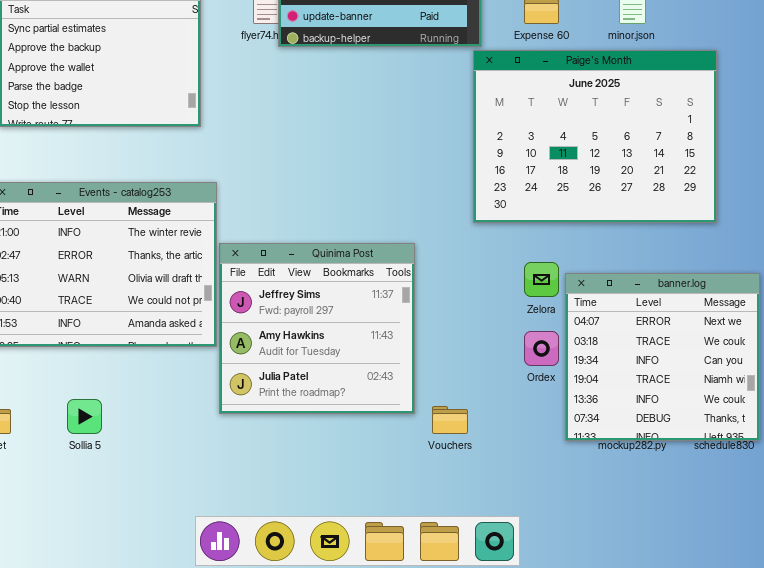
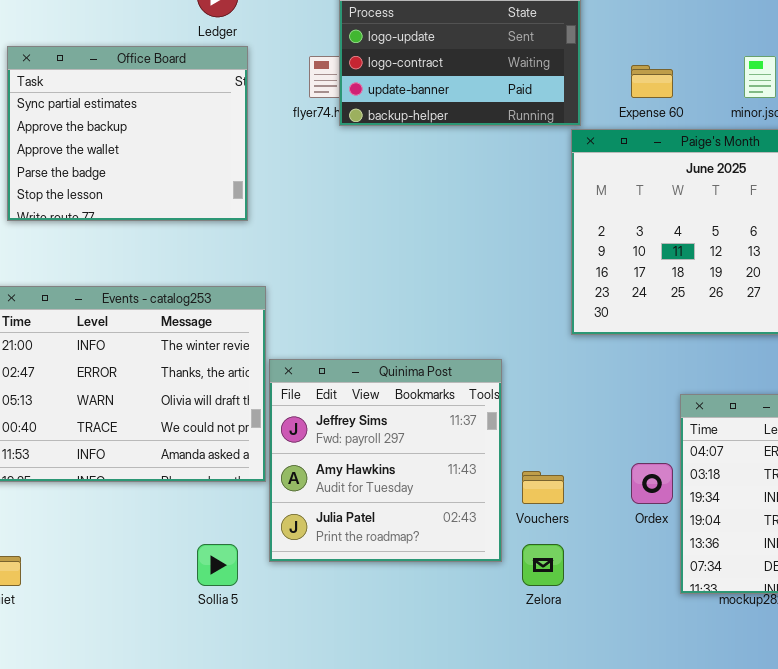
Zelora: [524,262,559,297] -> [522,544,564,586], moved
Sollia 5: [67,399,102,434] -> [197,544,238,586], moved
Vouchers: [432,406,468,434] -> [522,471,564,504], moved

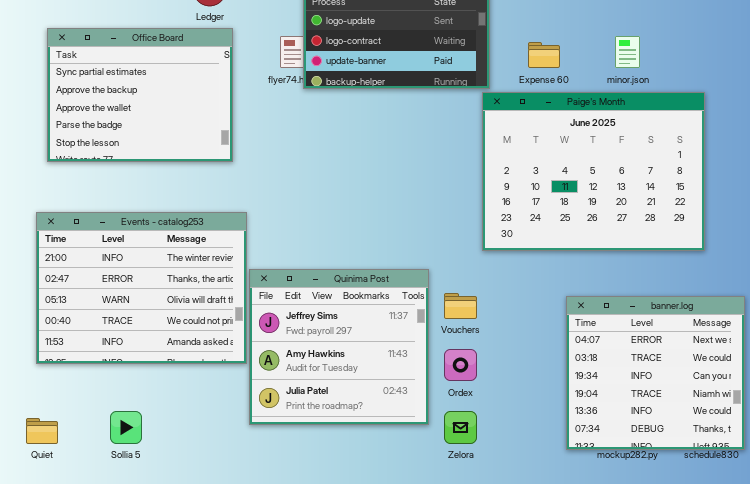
Ordex: [631,463,673,504] -> [444,349,477,381], moved
Vouchers: [522,471,564,504] -> [444,293,477,319], moved
Sollia 5: [197,544,238,586] -> [110,411,142,444], moved

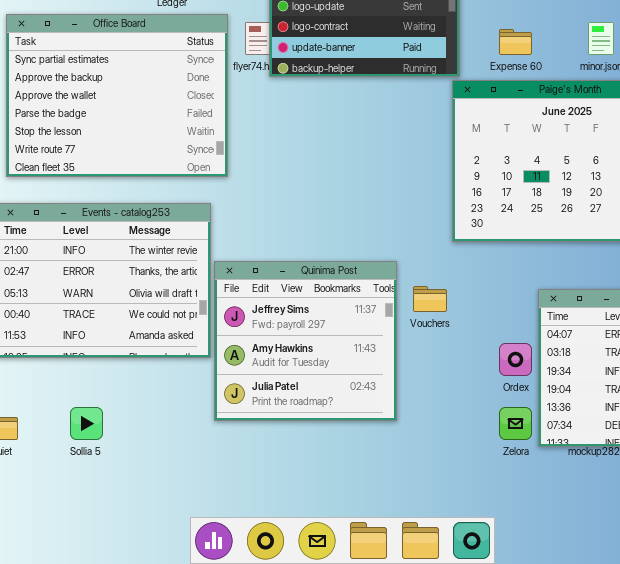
Office Board: [47,28,233,162] -> [6,14,228,177], resized
Ordex: [444,349,477,381] -> [499,343,532,376], moved
Zelora: [444,411,477,444] -> [499,407,532,440], moved

